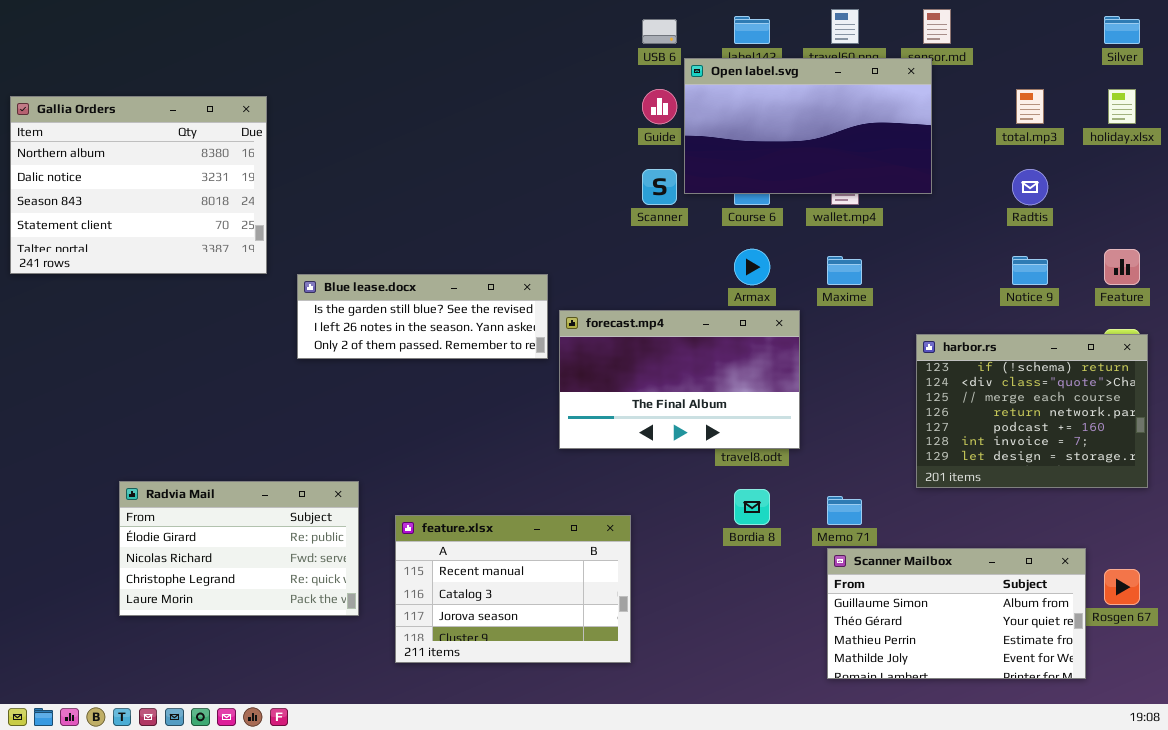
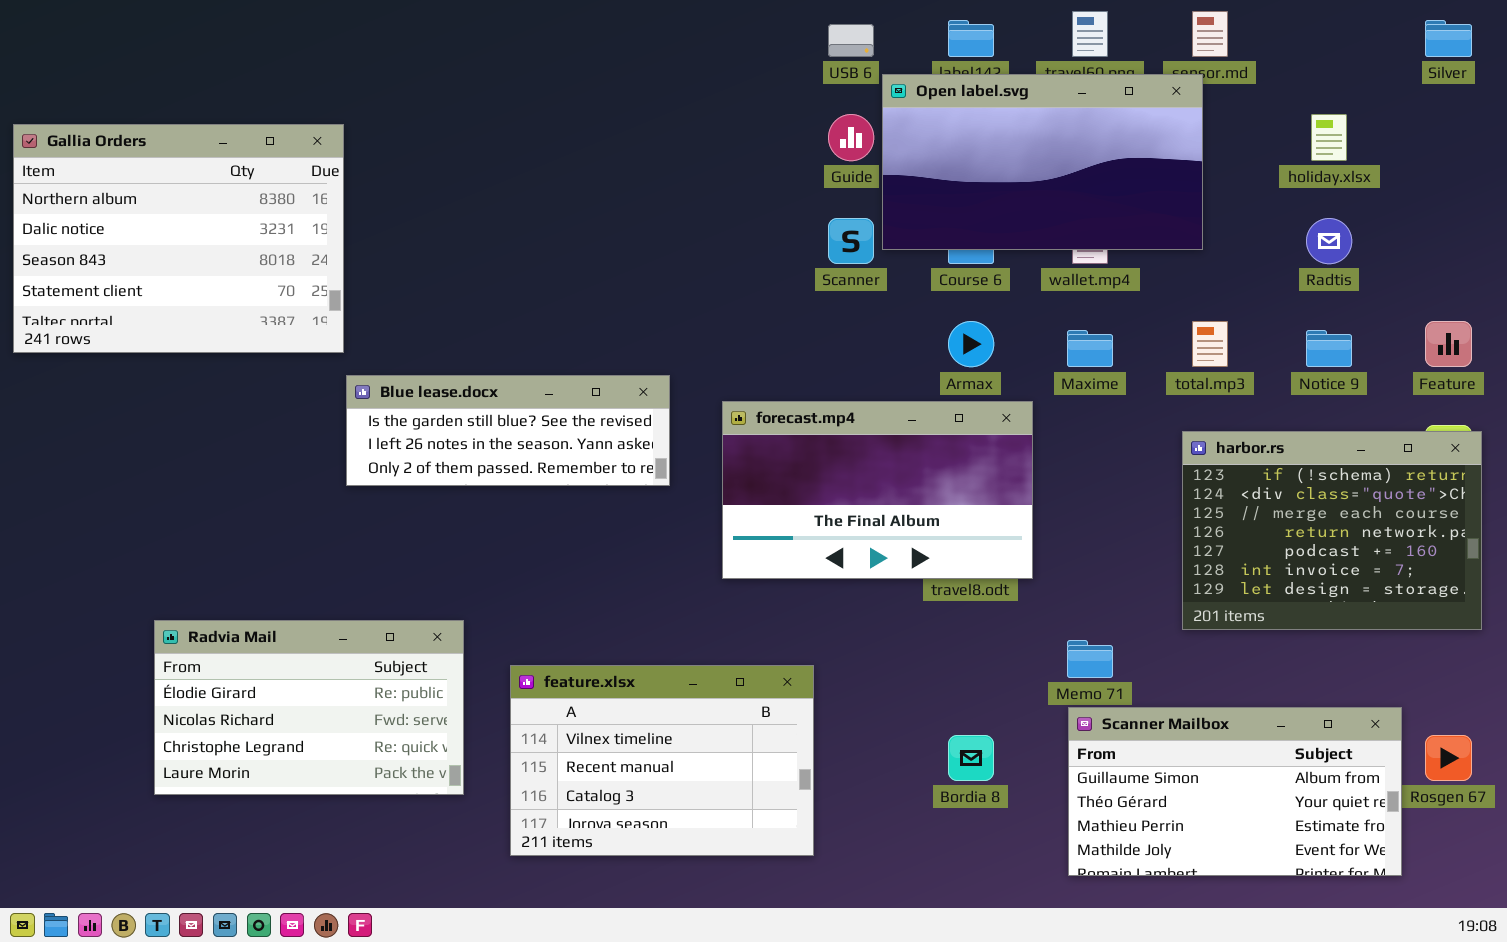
total.mp3: [1016,89,1044,124] -> [1192,321,1228,367], moved
holiday.xlsx: [1108,89,1136,124] -> [1311,114,1347,161], moved
Blue lease.docx: [297,274,548,359] -> [346,375,670,486], moved
Bordia 8: [734,489,770,525] -> [948,735,994,781], moved
feature.xlsx: [395,515,631,663] -> [510,665,814,856], scrolled up 1 row

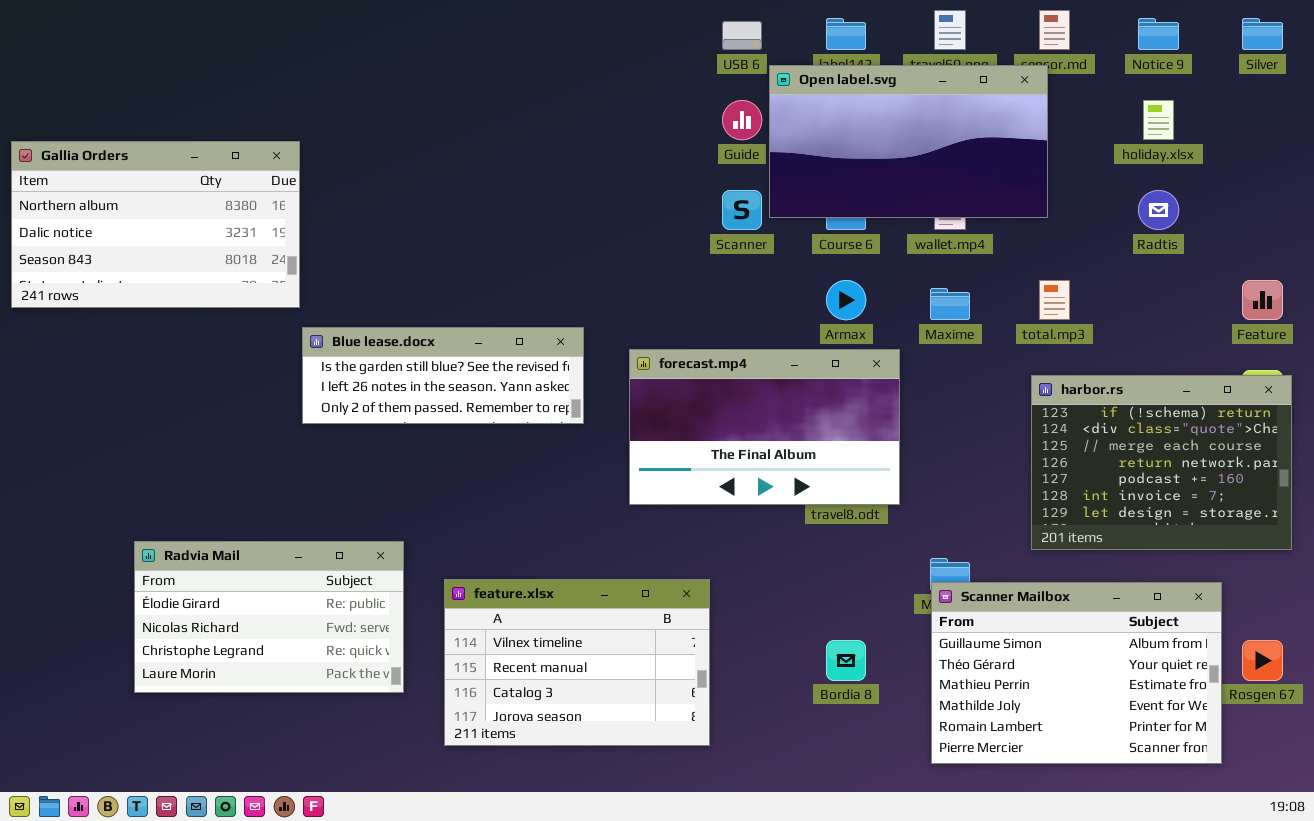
Gallia Orders: [13,124,344,353] -> [11,141,300,308], resized
Notice 9: [1306,330,1352,367] -> [1138,18,1179,50], moved
Scanner Mailbox: [1068,707,1402,876] -> [931,582,1222,764], resized

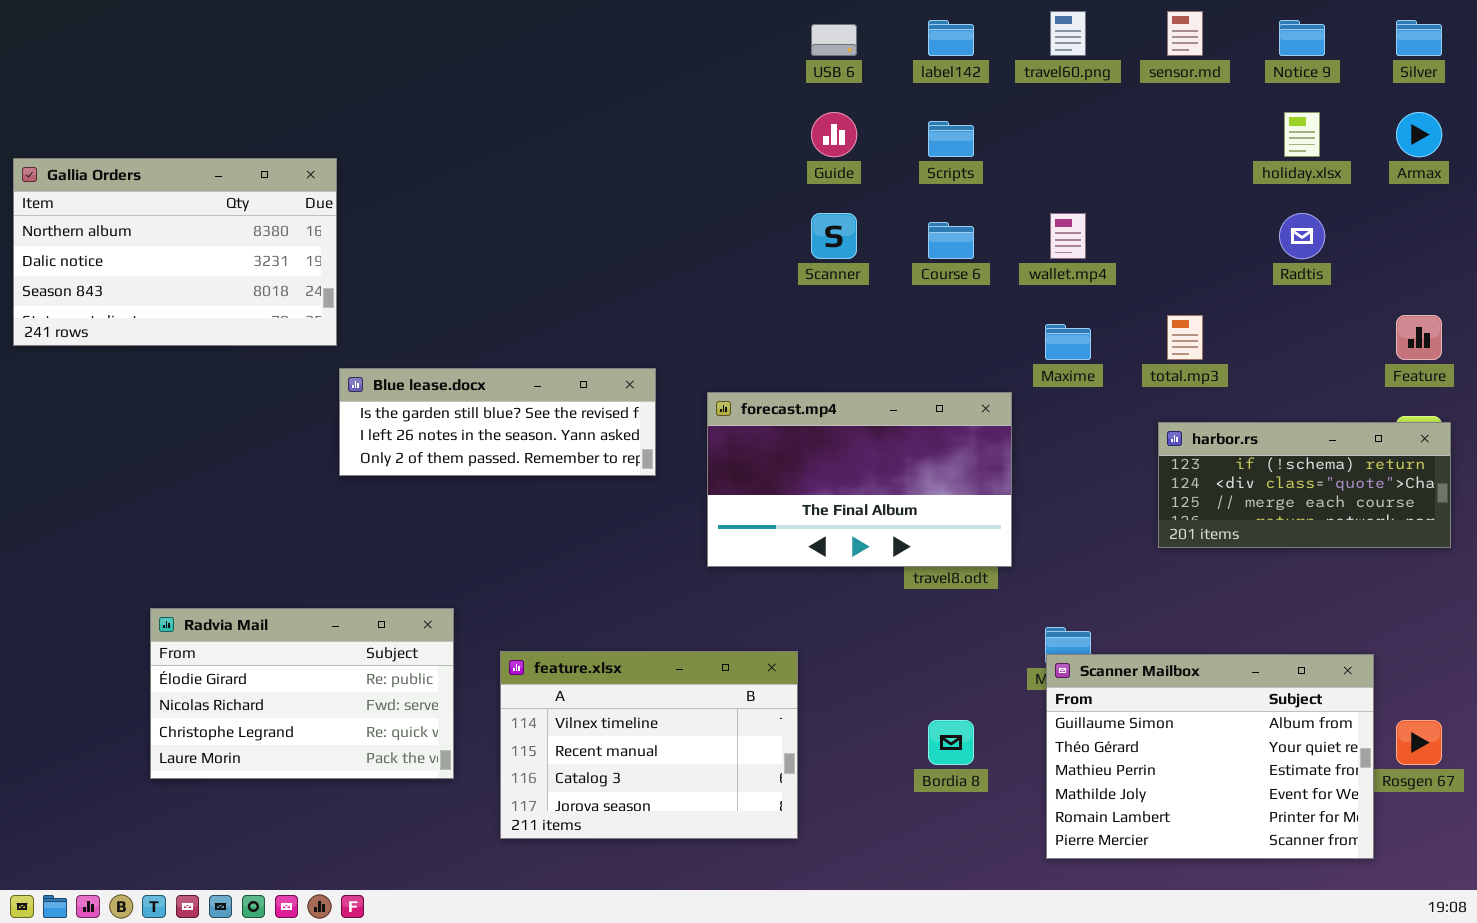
Open label.svg: [769,65,1048,218] -> none, closed
Armax: [826,280,866,320] -> [1396,112,1442,157], moved
harbor.rs: [1031,375,1292,550] -> [1158,422,1451,548], resized

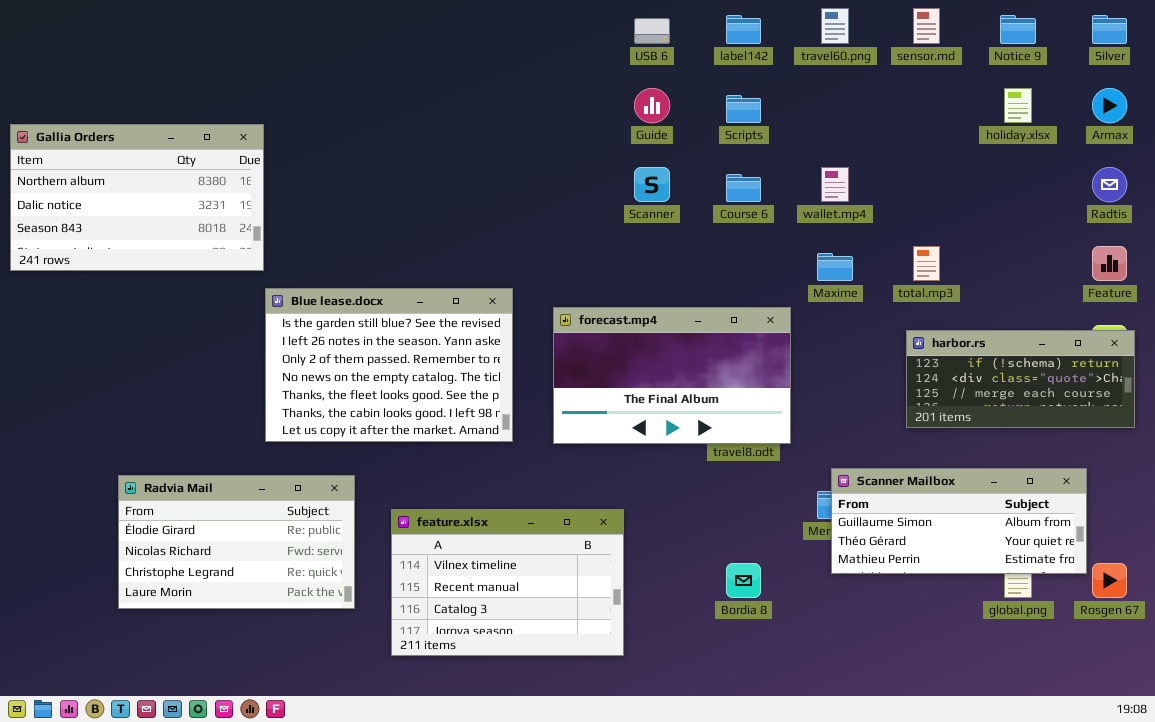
Radtis: [1279,213,1325,259] -> [1092,167,1127,202], moved
Blue lease.docx: [339,368,656,476] -> [265,288,513,442], resized
Scanner Mailbox: [1046,654,1374,859] -> [831,468,1087,574], moved, resized

